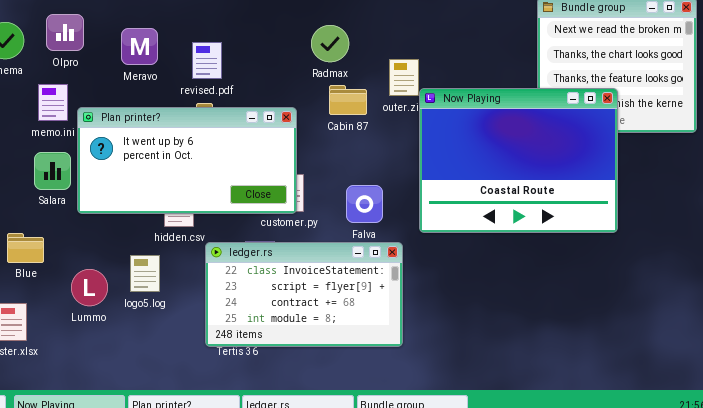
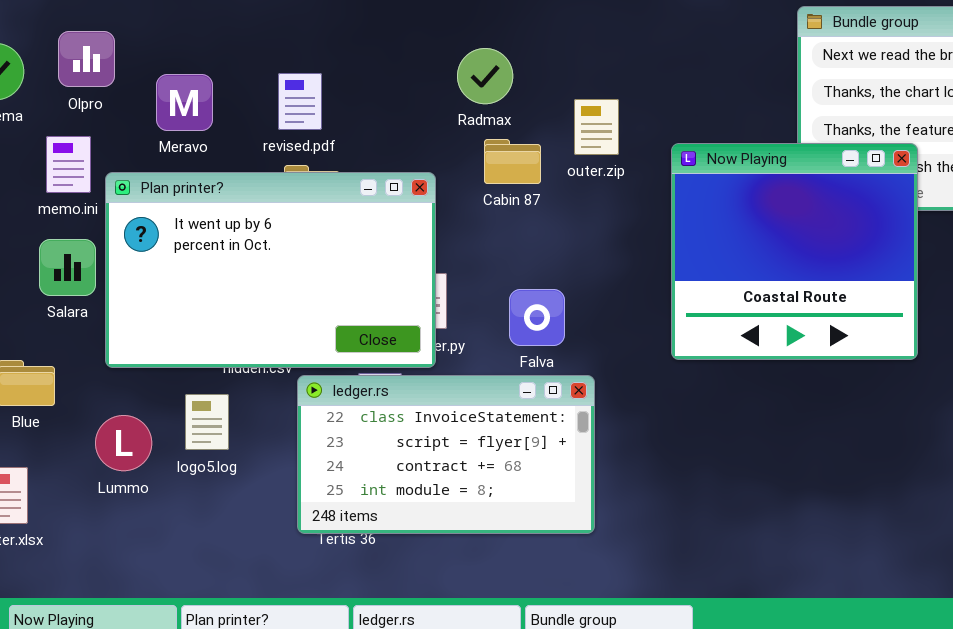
Meravo: [121,28,158,65] -> [156,74,213,131], moved
Now Playing: [419,88,618,233] -> [671,143,918,360], resized
Plan printer?: [77,107,297,214] -> [105,172,436,368], resized

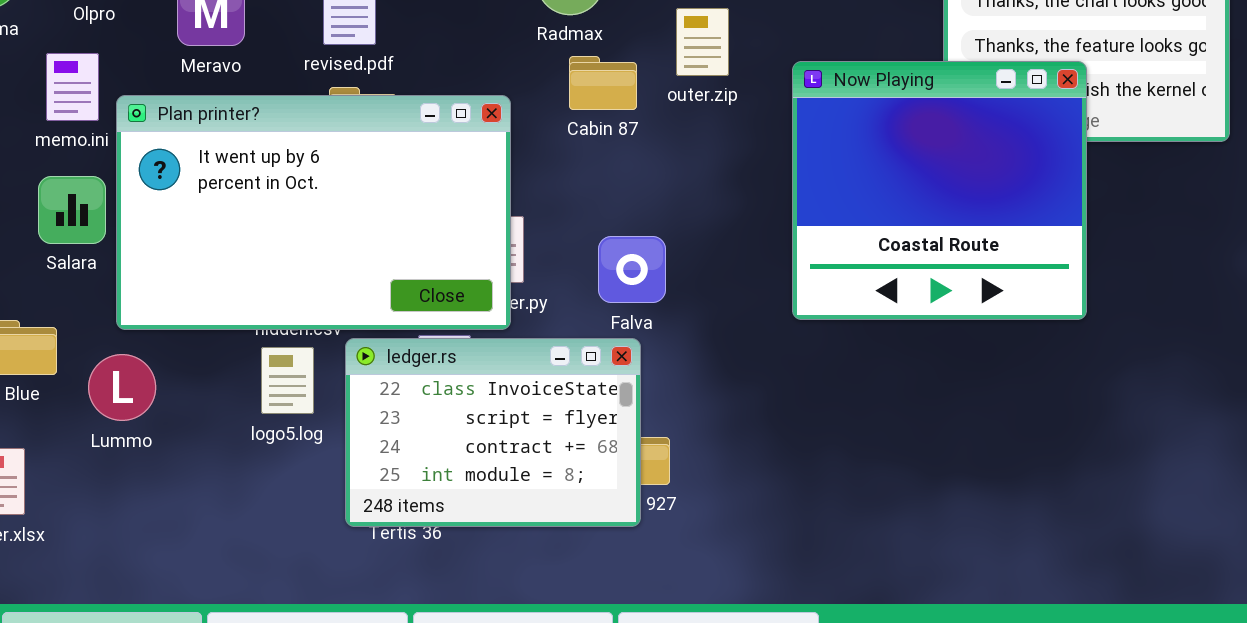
ledger.rs: [297,375,595,534] -> [345,338,641,527], resized
logo5.log: [185,394,229,450] -> [261,347,314,414], moved
Lummo: [95,415,152,471] -> [88,354,156,421], moved

